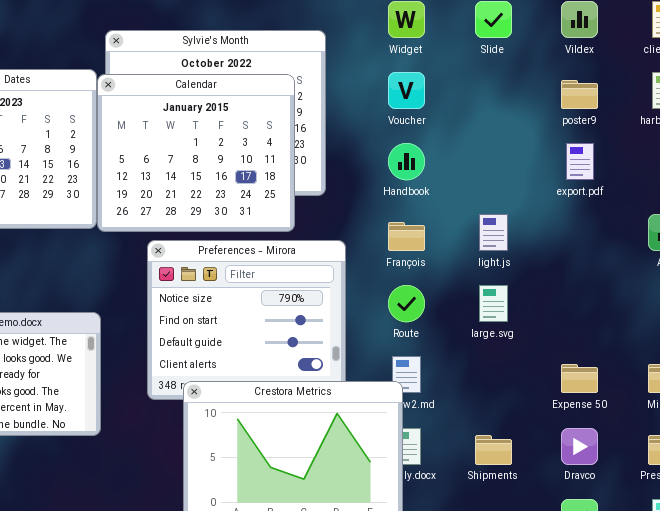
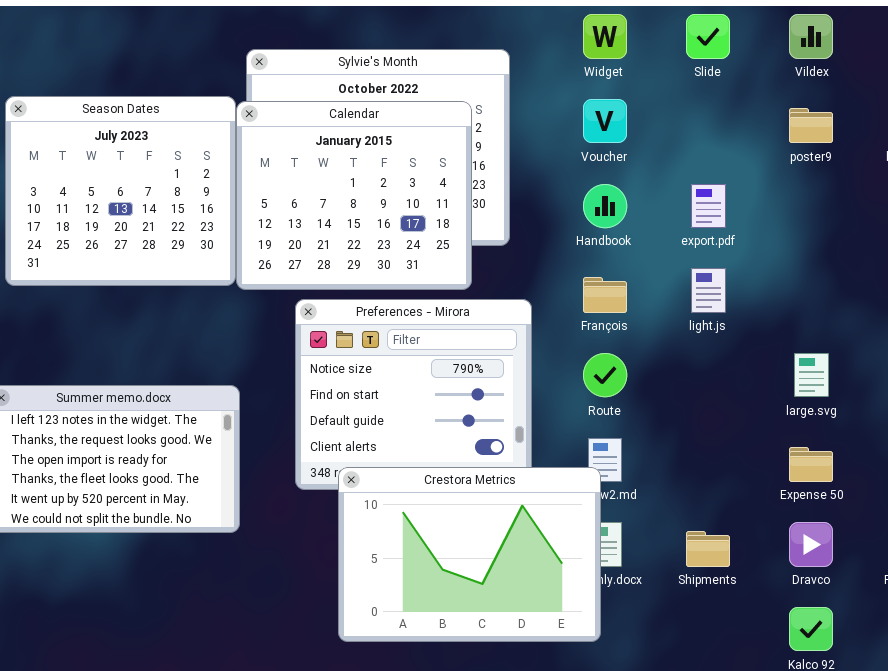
export.pdf: [566,143,594,180] -> [691,184,726,228], moved
large.svg: [479,285,508,322] -> [794,353,829,397], moved

